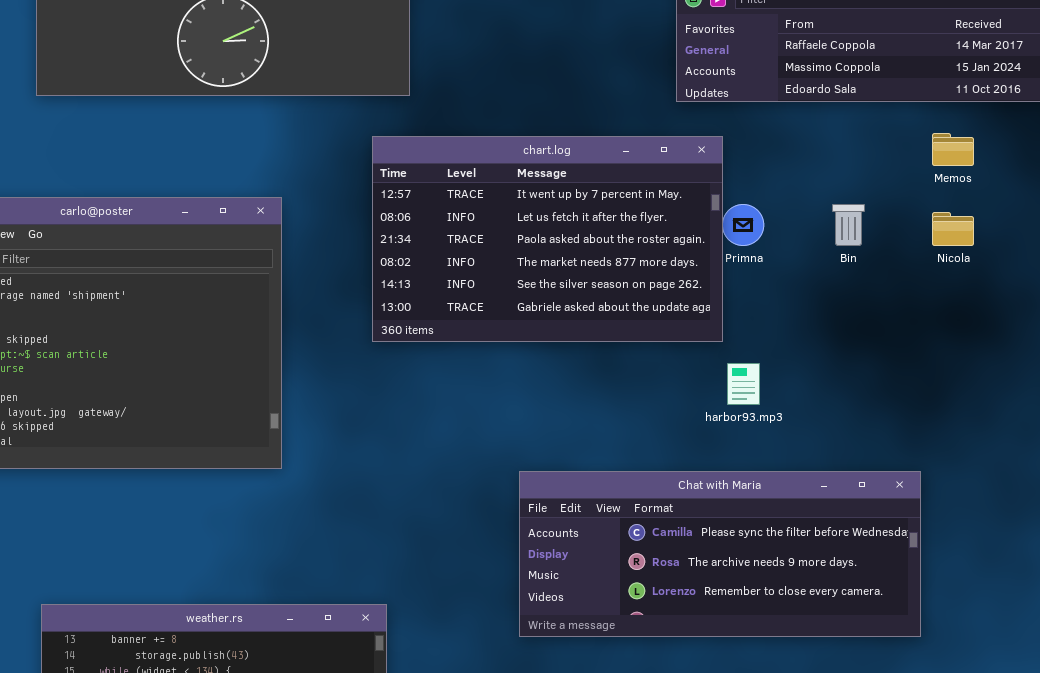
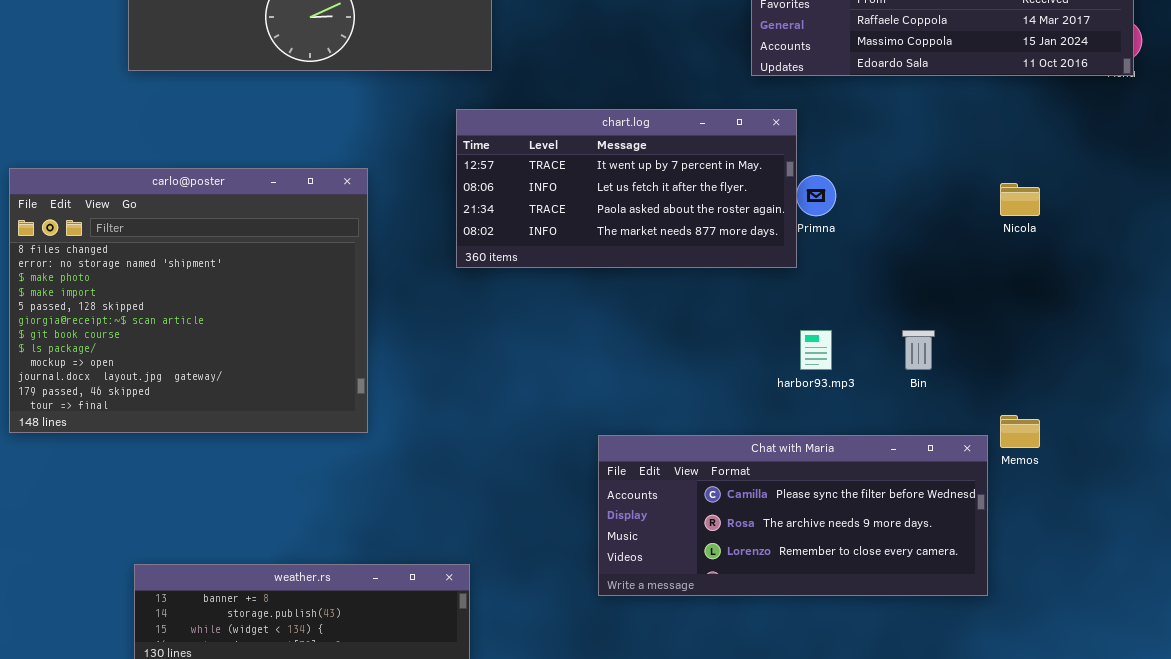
Memos: [932,133,974,166] -> [1000,415,1040,448], moved
chart.log: [372,136,723,342] -> [456,109,797,268], resized
Bin: [832,204,865,246] -> [902,330,935,370], moved

